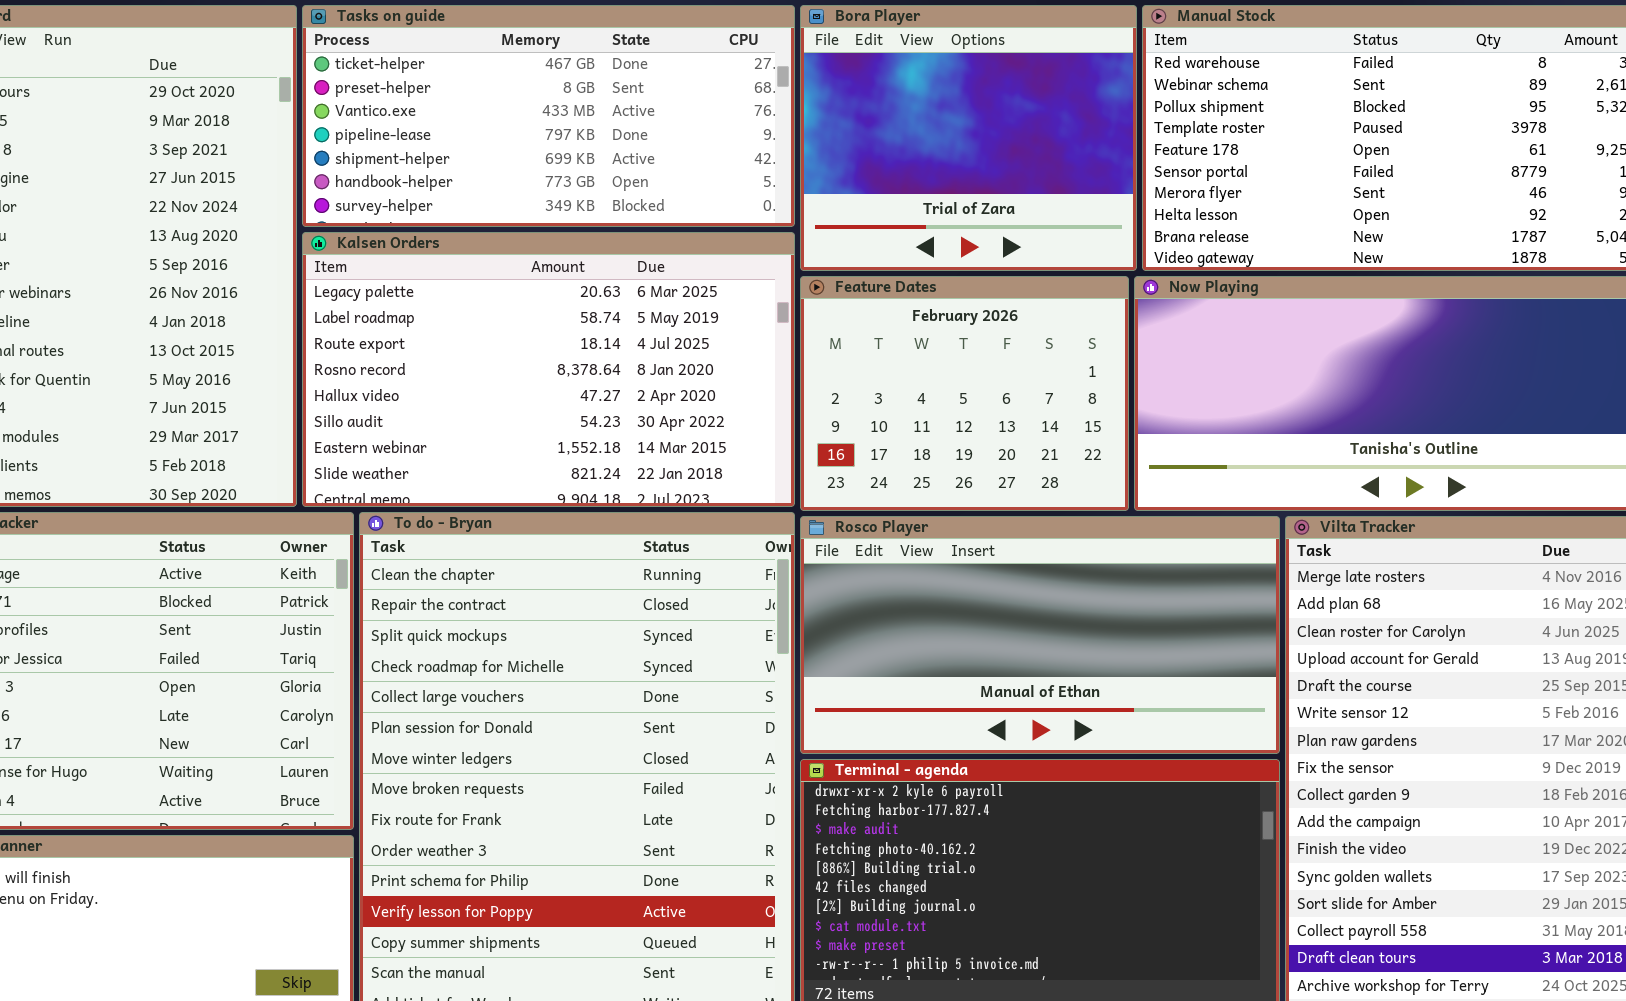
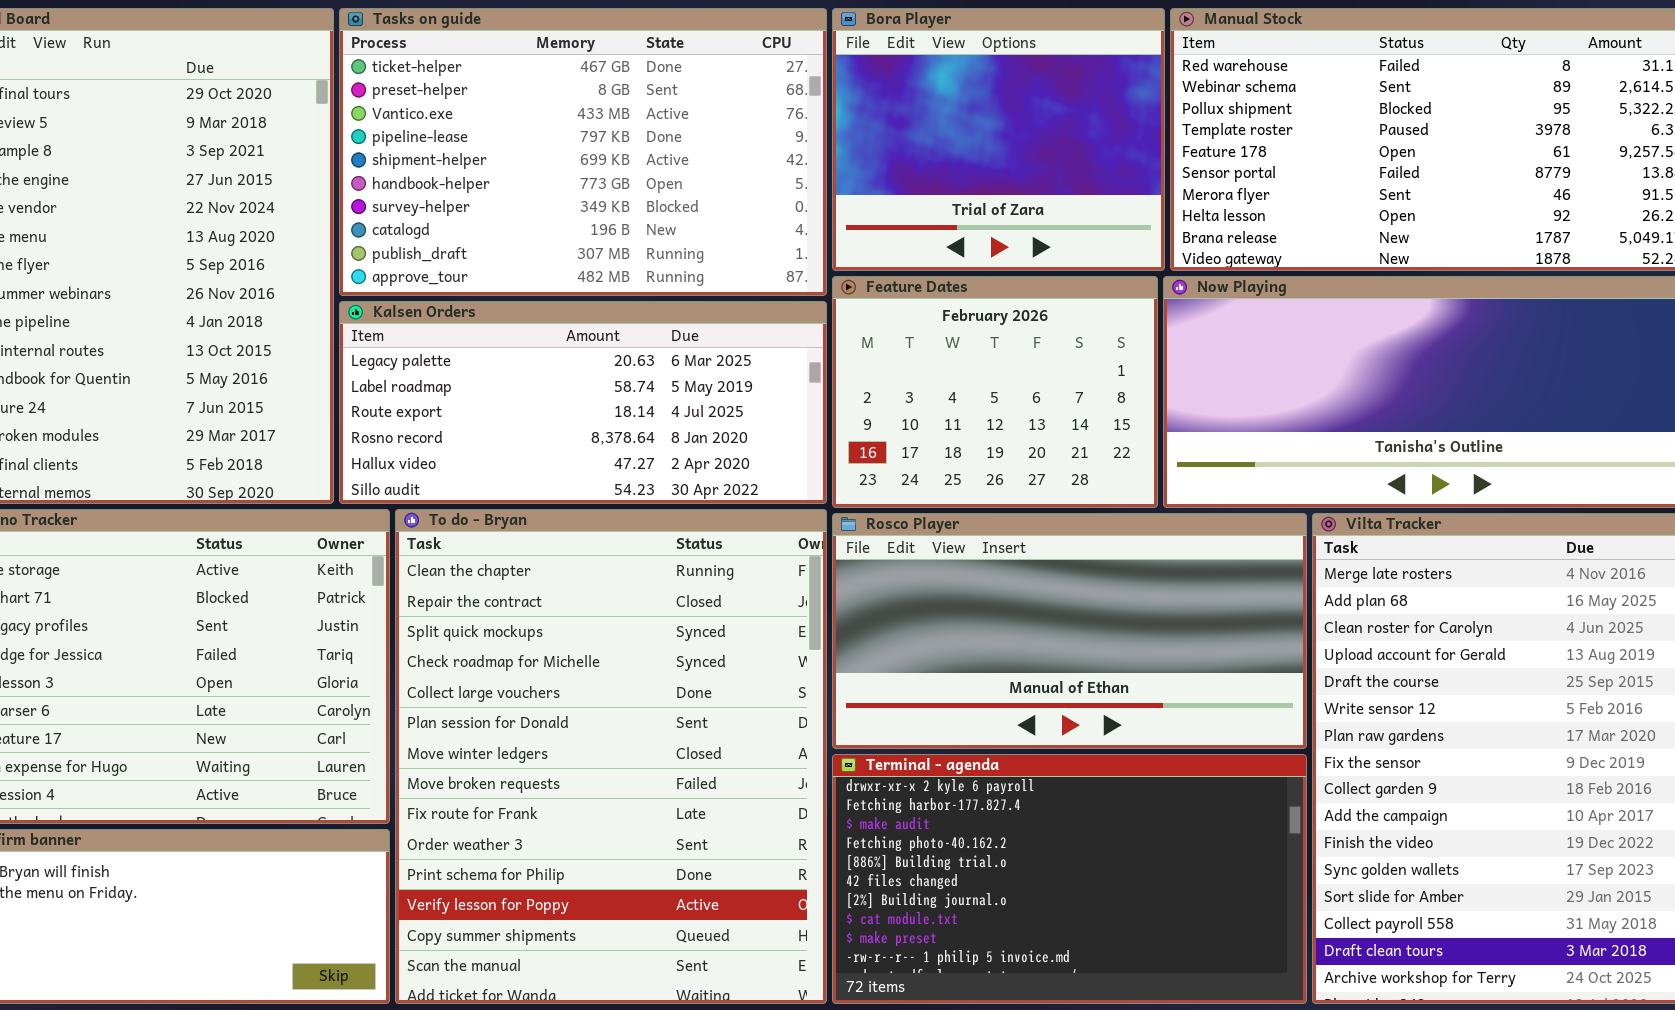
Tasks on guide: [302,5,795,227] -> [339,8,827,296], resized
Kalsen Orders: [302,232,795,507] -> [339,301,827,504], resized

